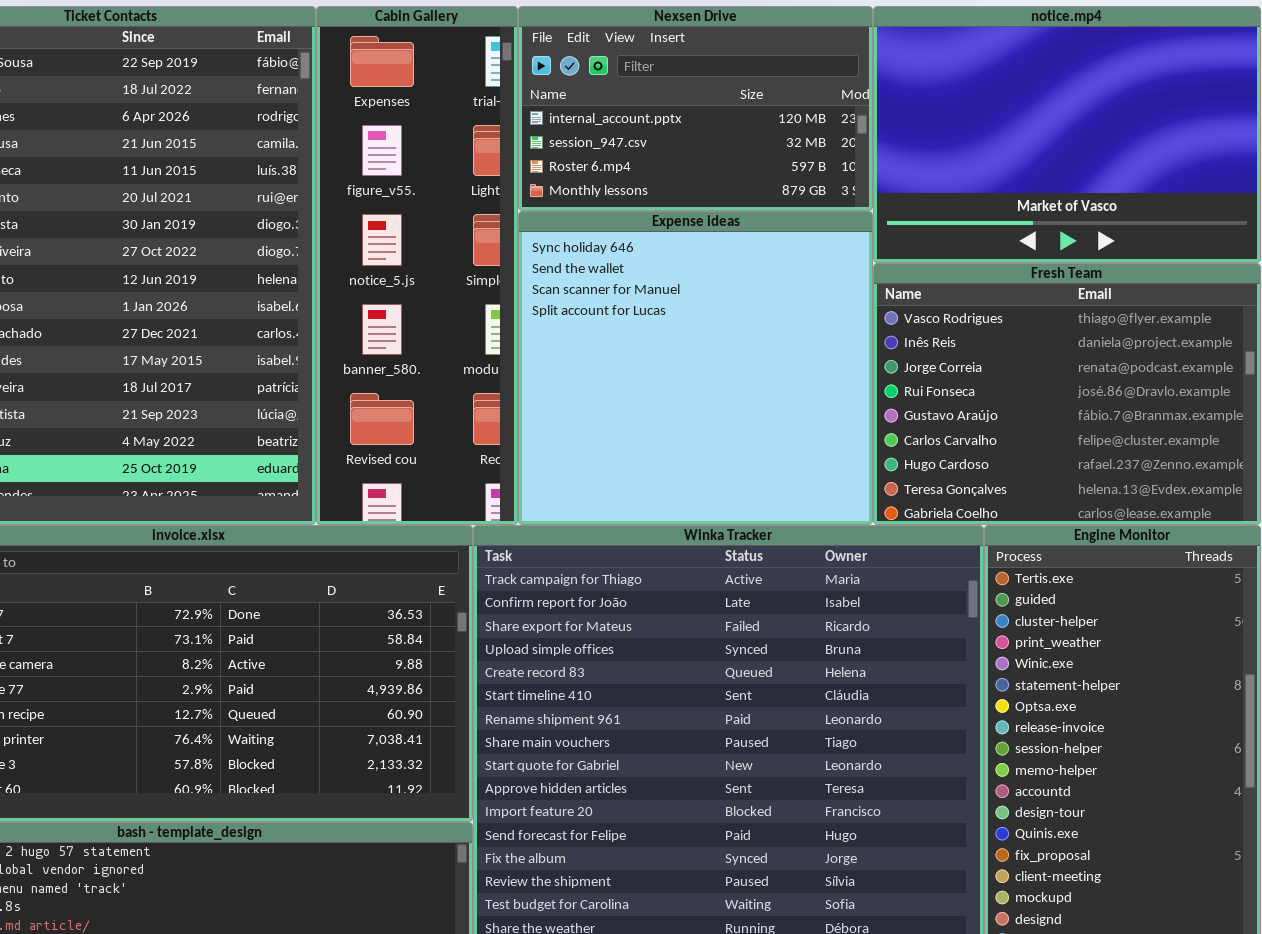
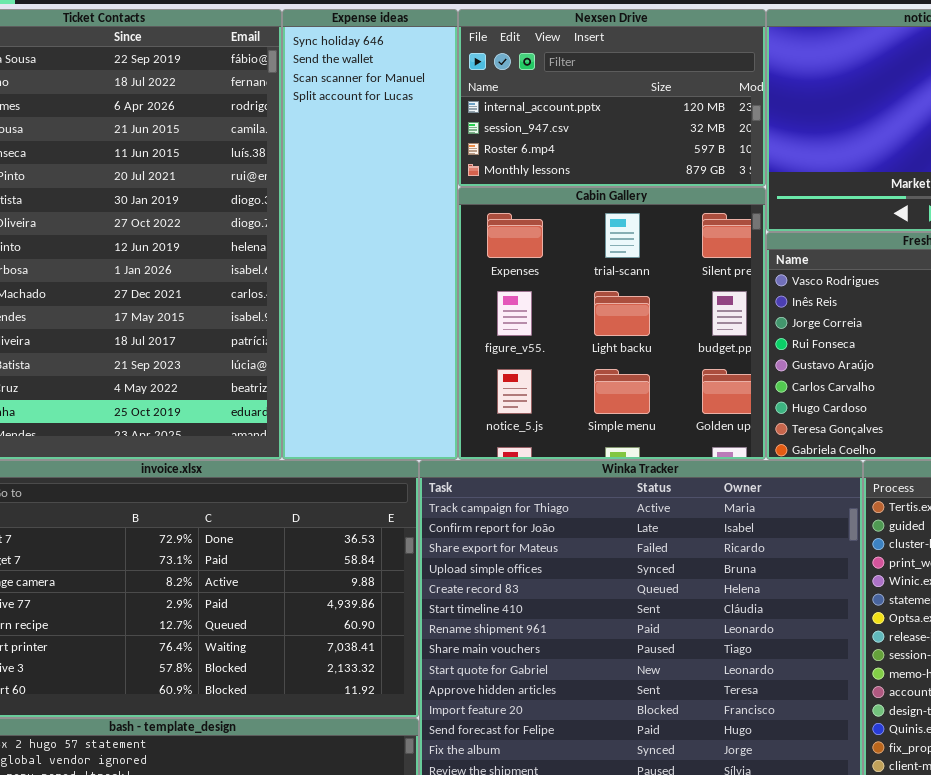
Cabin Gallery: [316,6,518,525] -> [458,187,766,460], moved, resized
Expense ideas: [518,211,873,525] -> [282,9,458,460], moved, resized

